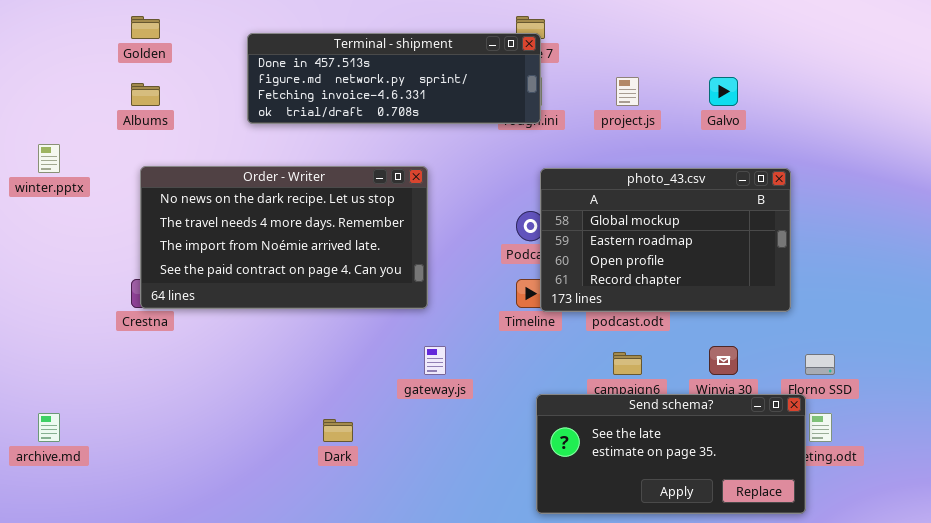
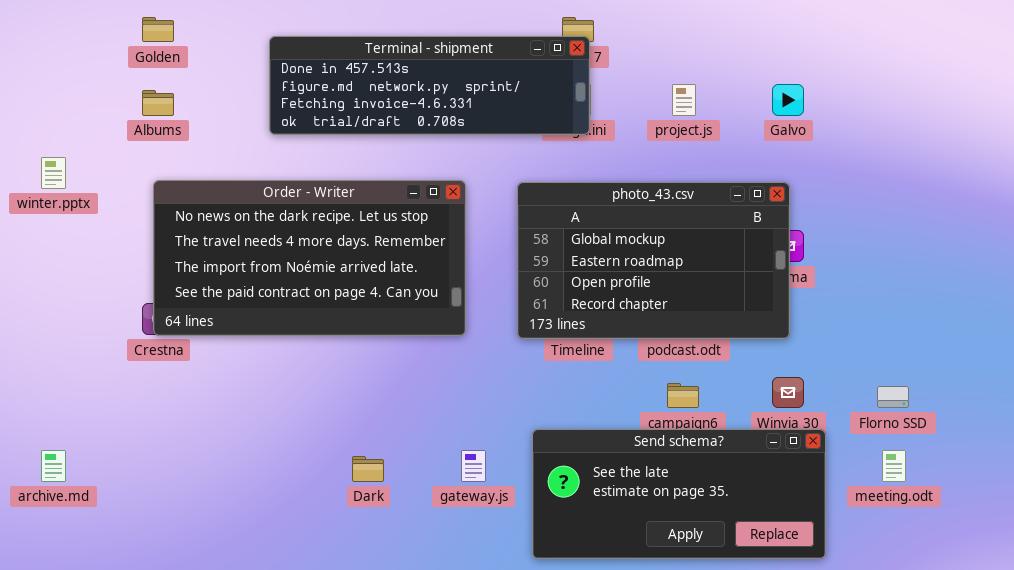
photo_43.csv: [540,168,791,312] -> [517,182,790,339], moved
gateway.js: [424,346,446,375] -> [461,450,486,482], moved
Send schema?: [536,394,806,514] -> [532,429,826,559], moved

